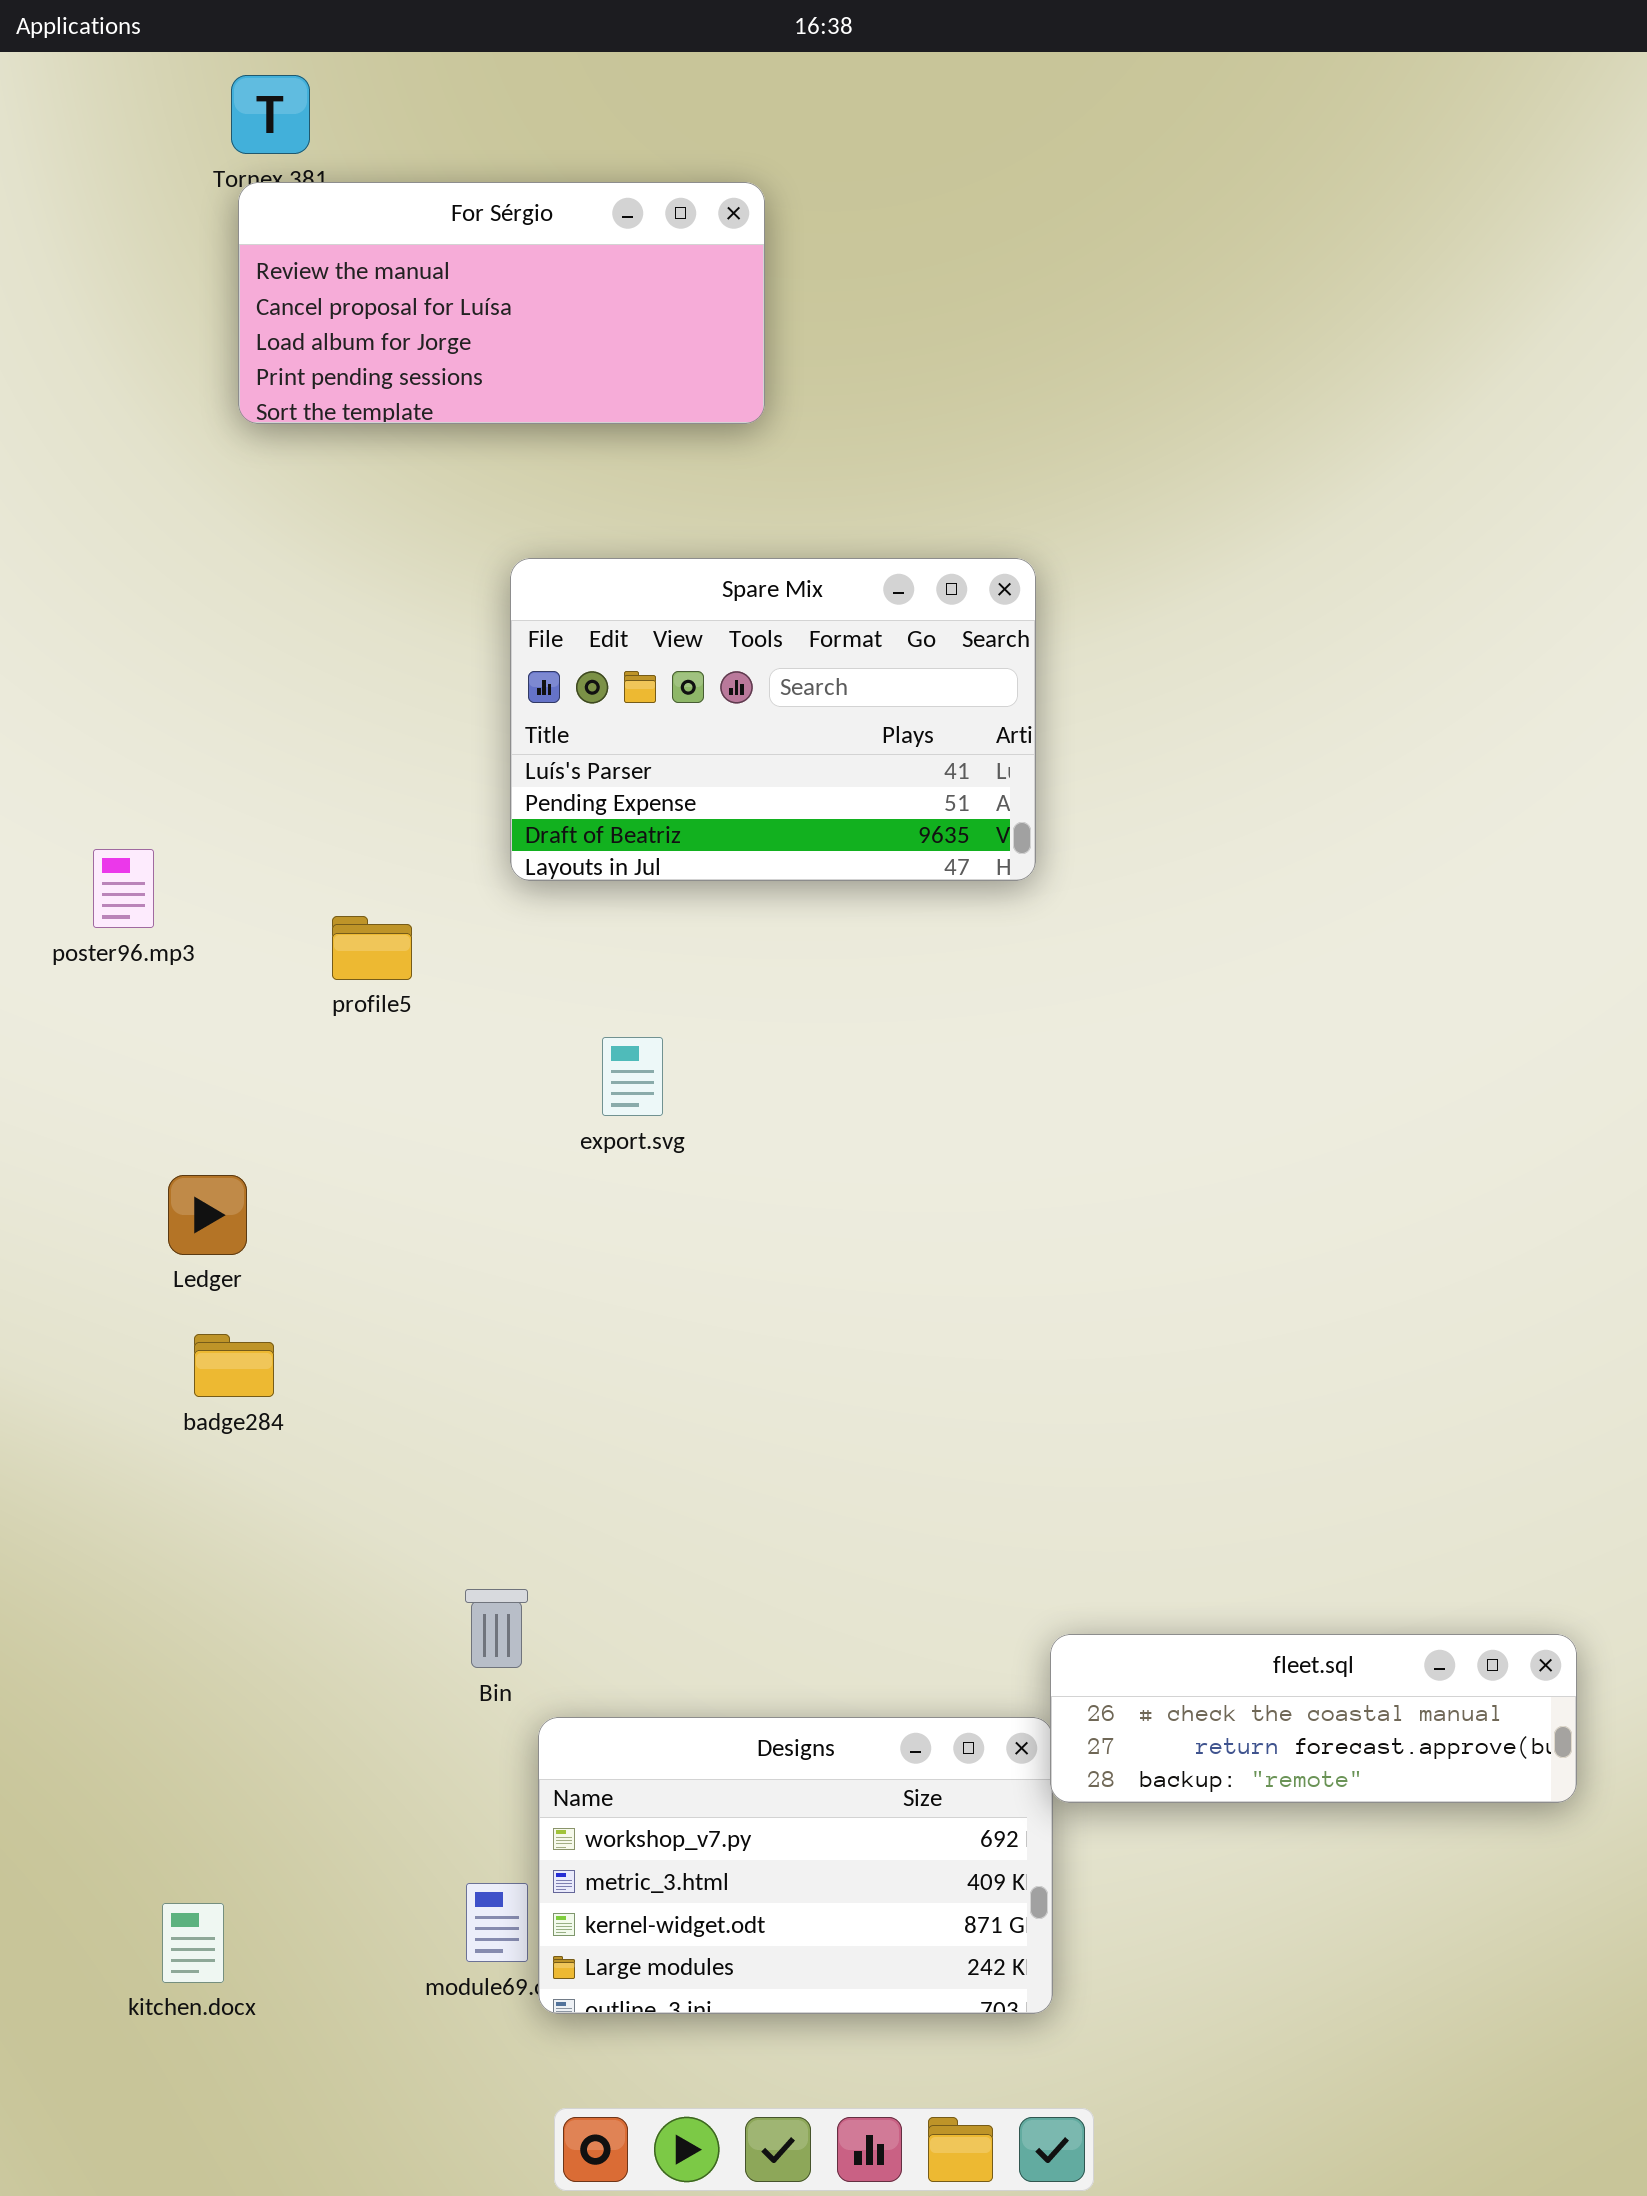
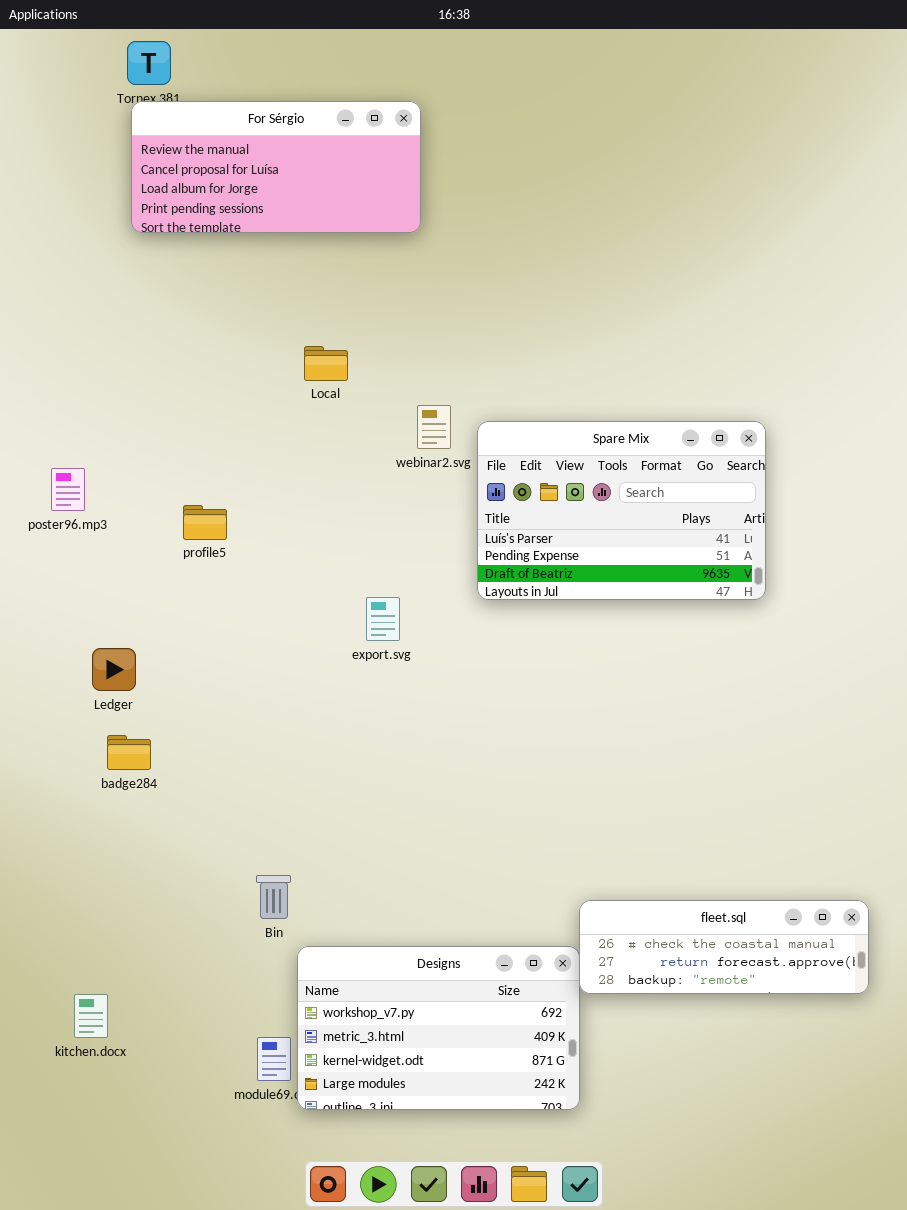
Spare Mix: [510,558,1036,881] -> [477,421,766,600], moved
export.svg: [602,1037,663,1116] -> [366,597,400,641], moved
kitchen.docx: [162,1903,224,1983] -> [74,994,108,1038], moved

